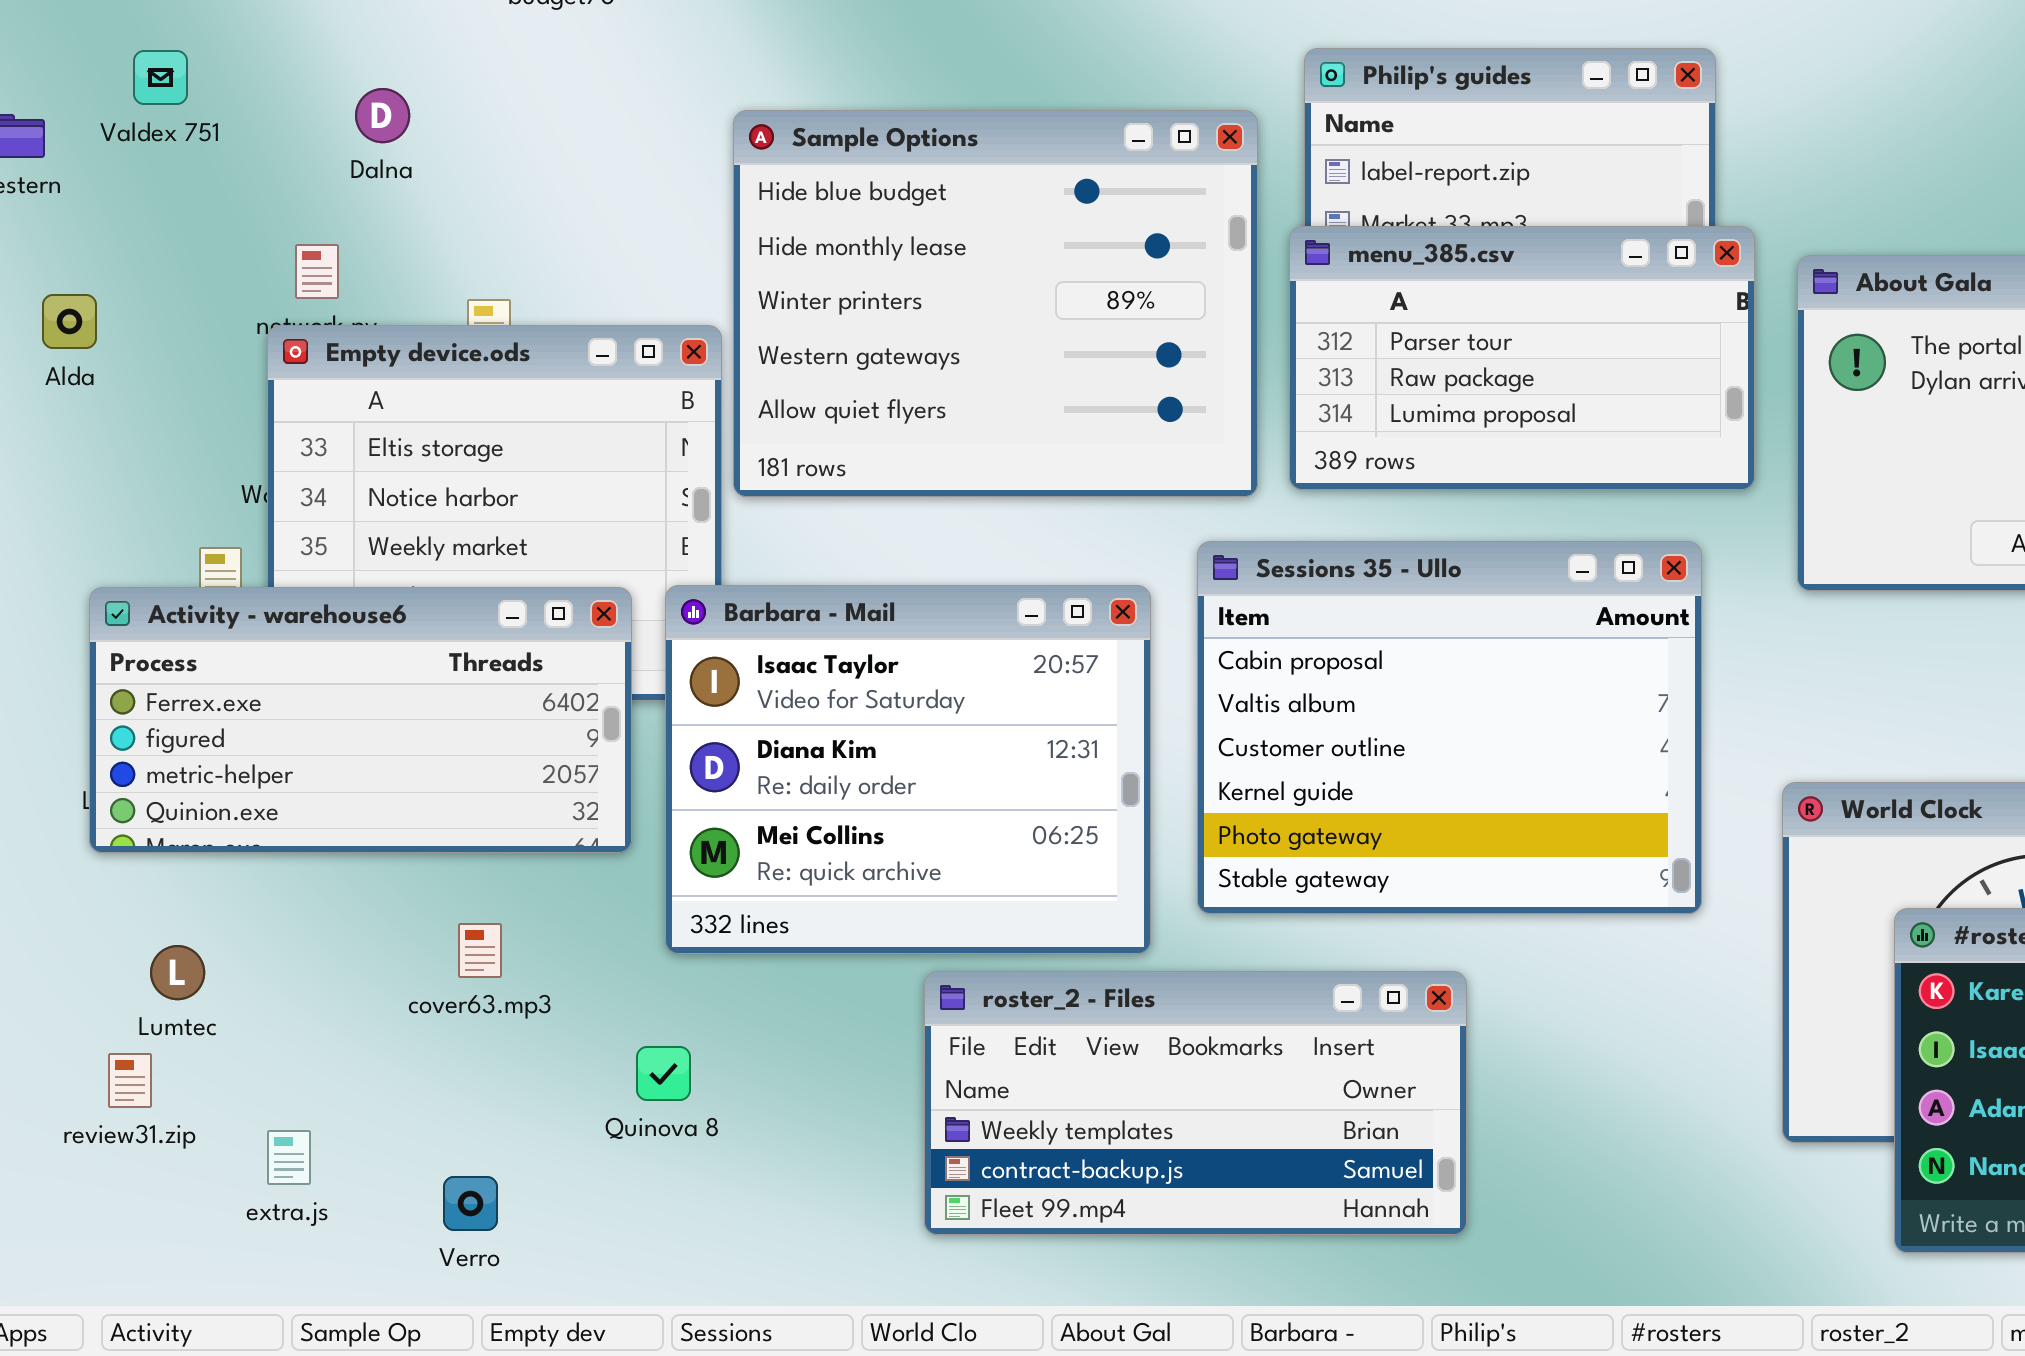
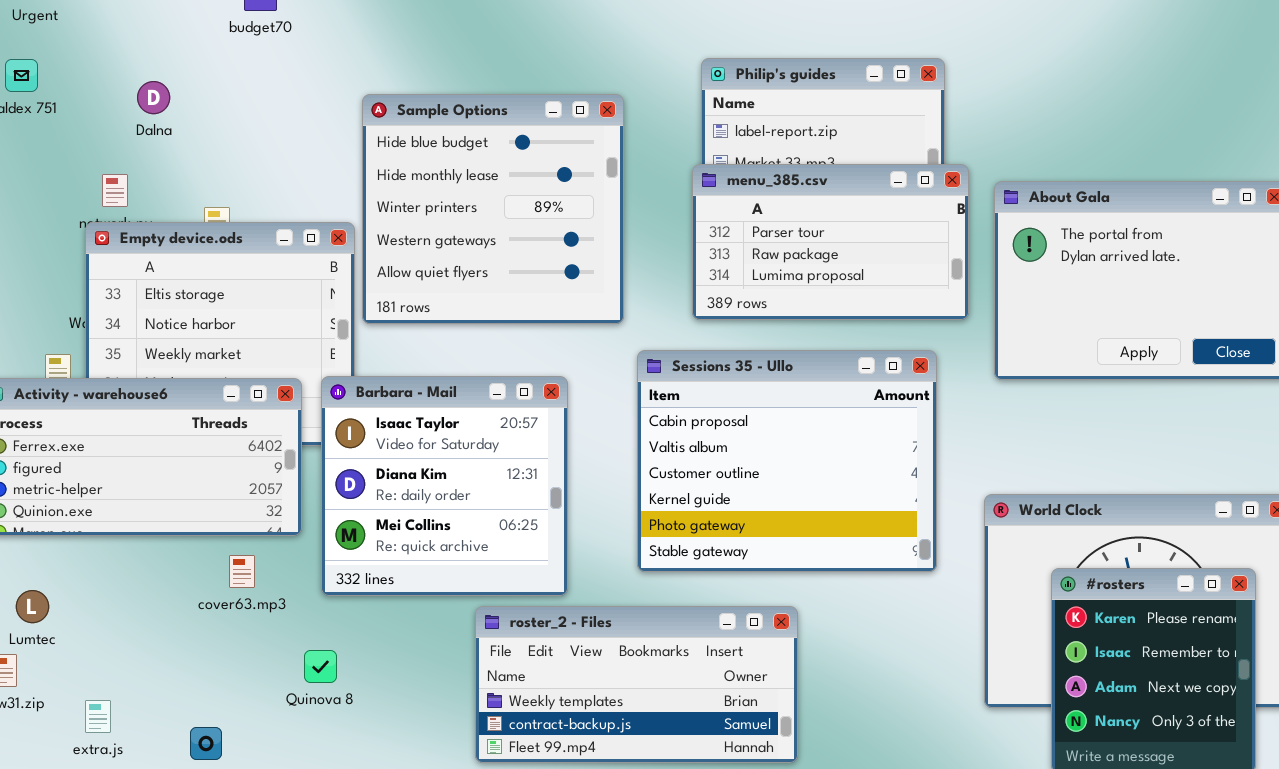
Sample Options: [733,110,1258,497] -> [362,94,624,324], resized
Barbara - Mail: [665,585,1151,954] -> [321,376,568,596], resized
cover63.mp3: [458,923,502,978] -> [229,555,255,588], moved

